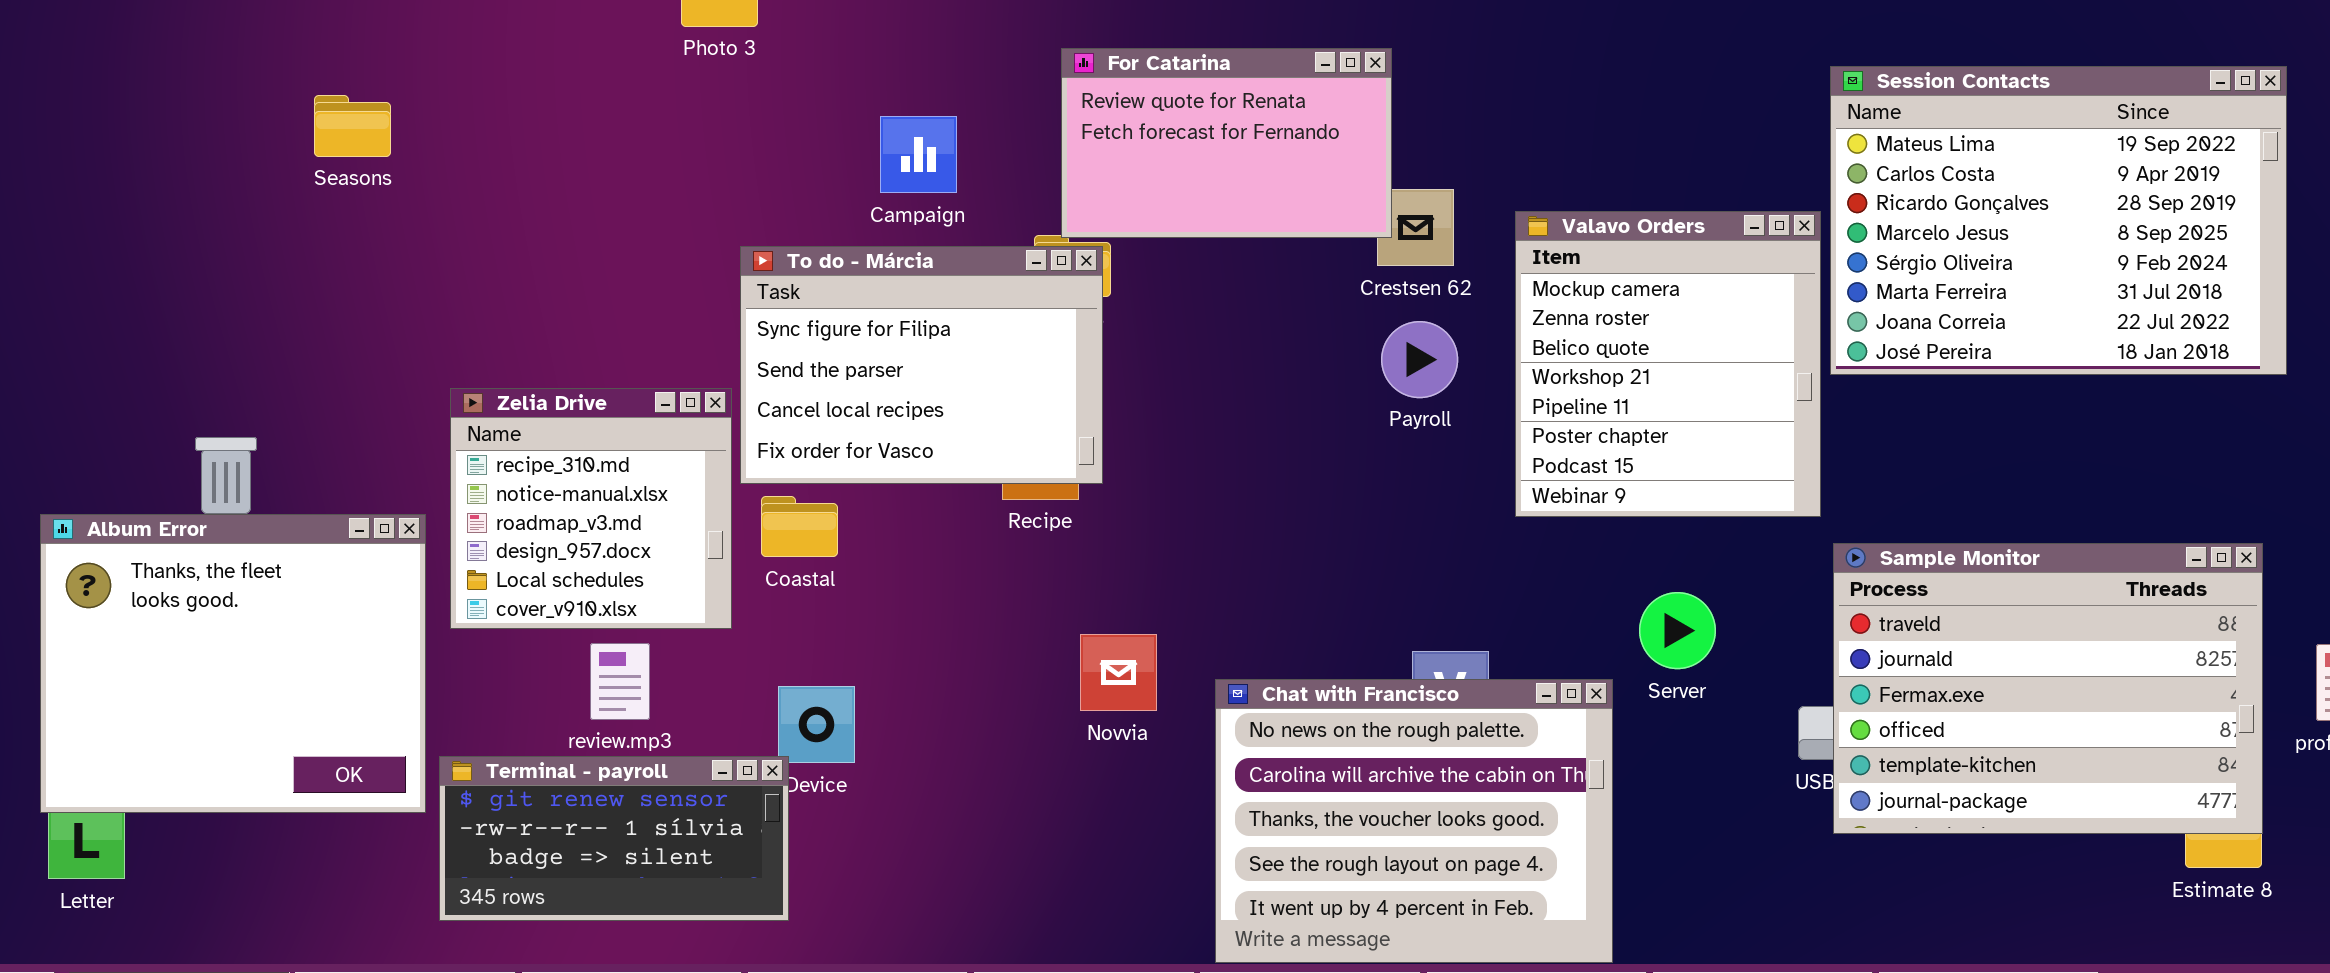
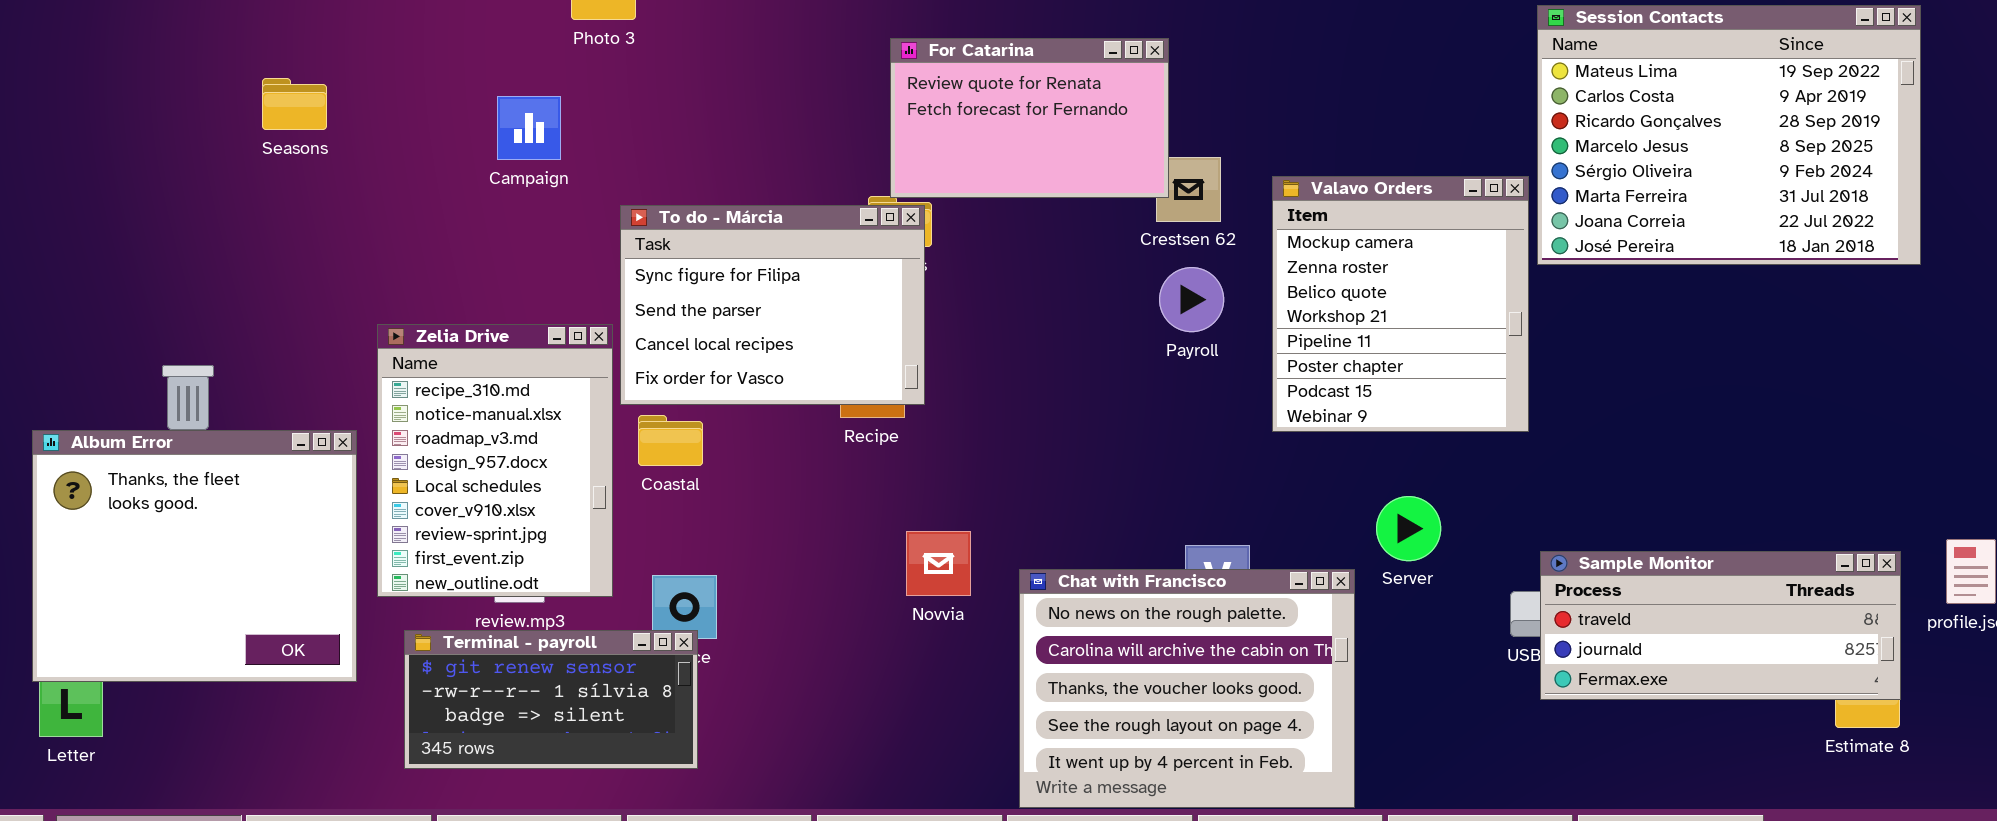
Session Contacts: [1830,66,2287,375] -> [1537,5,1921,265], moved
Campaign: [880,116,957,193] -> [497,96,561,160], moved
Zelia Drive: [450,388,732,629] -> [377,324,613,597], resized
Sample Monitor: [1833,543,2263,834] -> [1540,551,1901,700], resized
Terminal - payroll: [439,756,789,921] -> [404,630,698,769], moved

